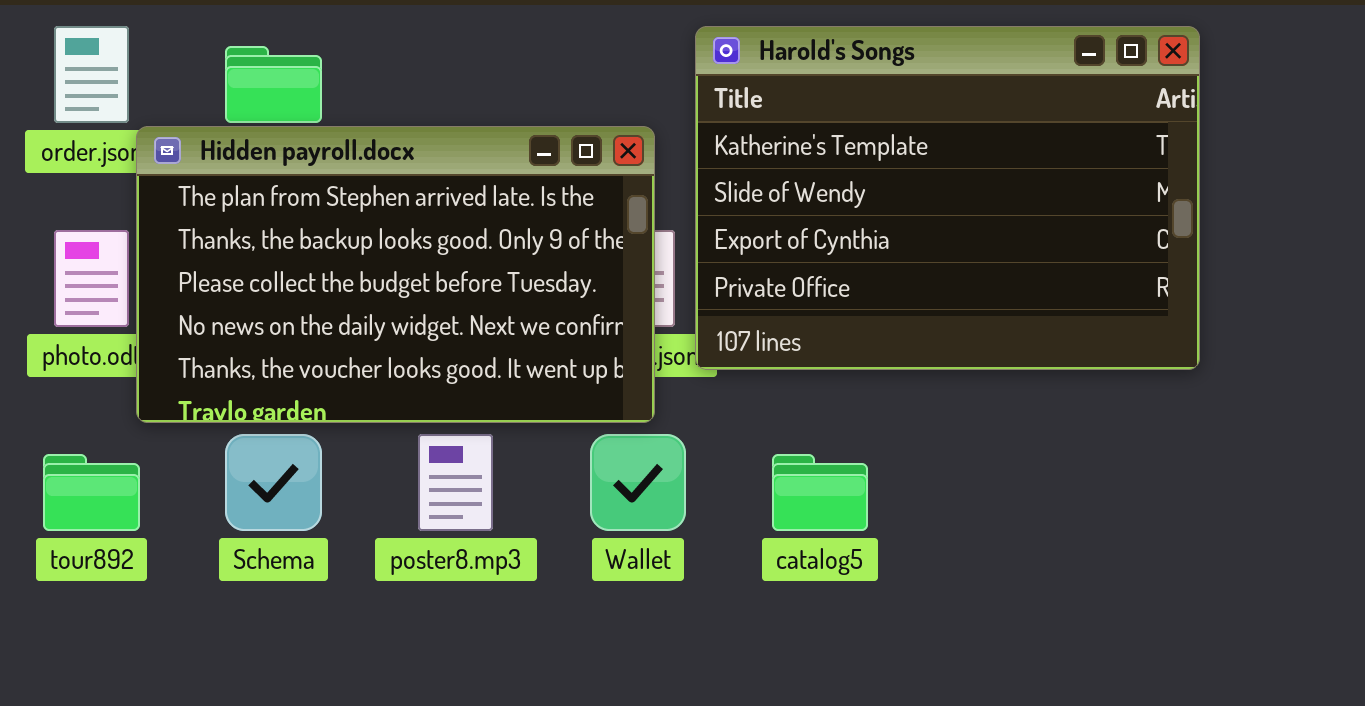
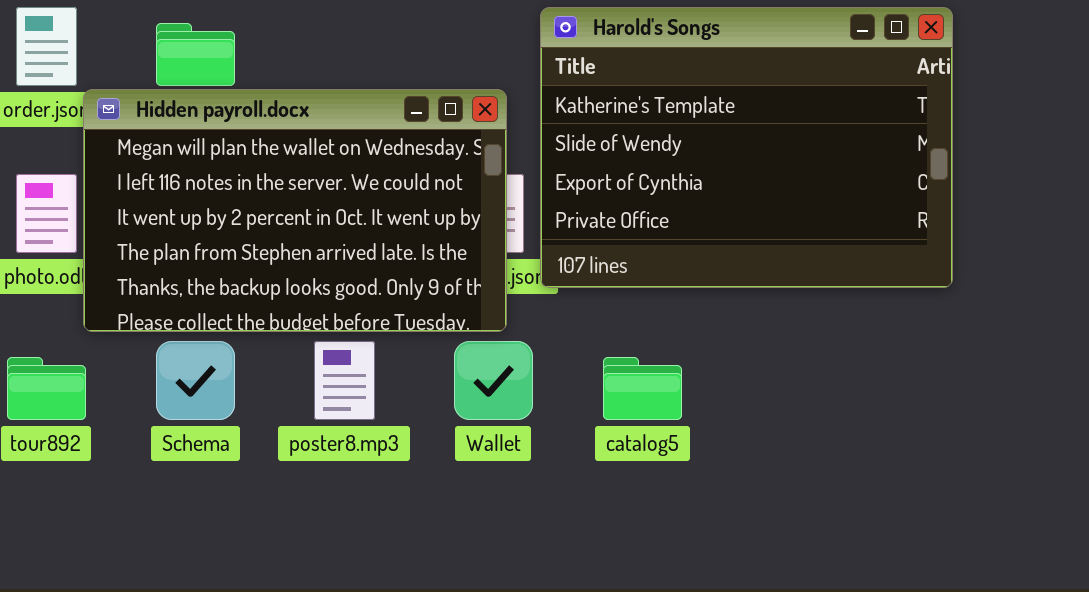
Hidden payroll.docx: [136,126,655,423] -> [83,89,507,332], scrolled up 3 rows

